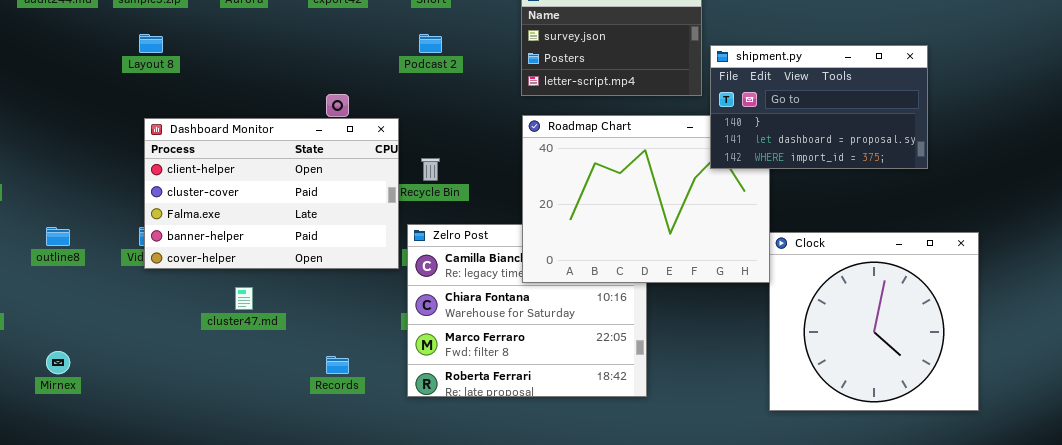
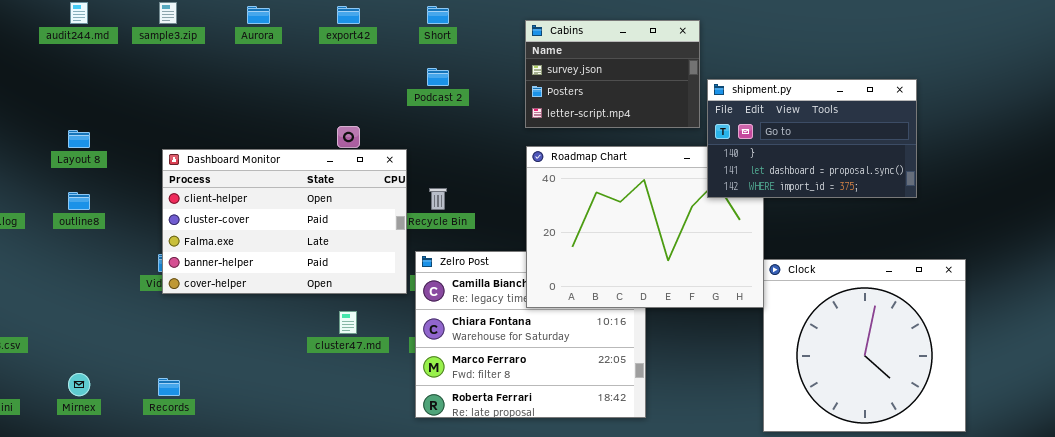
Layout 8: [139,34,163,53] -> [68,130,90,148], moved
outline8: [46,227,70,246] -> [68,192,90,210], moved
cluster47.md: [235,287,253,310] -> [339,311,357,334], moved
Records: [326,356,349,374] -> [158,378,180,396], moved

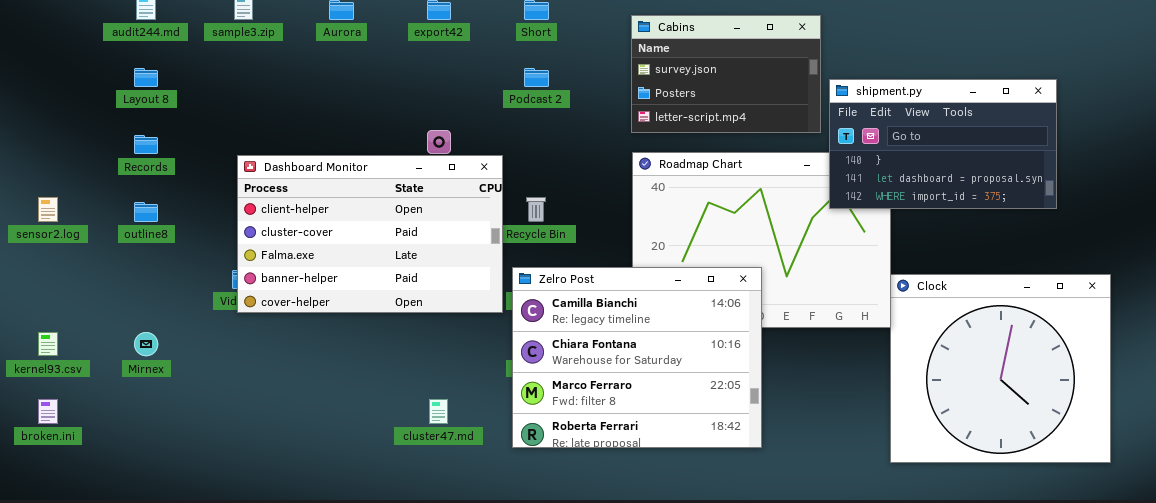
Layout 8: [68,130,90,148] -> [134,68,158,87], moved
Zelro Post: [415,251,646,418] -> [512,267,762,448], raised
cluster47.md: [339,311,357,334] -> [429,399,448,424], moved
Mirnex: [68,373,90,396] -> [134,332,158,356], moved
Records: [158,378,180,396] -> [134,135,158,154], moved

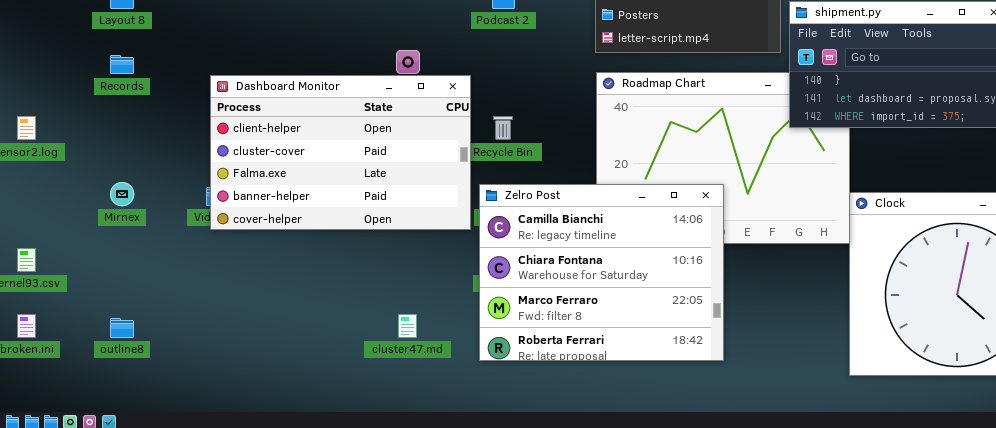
outline8: [134,202,158,222] -> [110,318,134,338], moved
Mirnex: [134,332,158,356] -> [110,182,134,206], moved

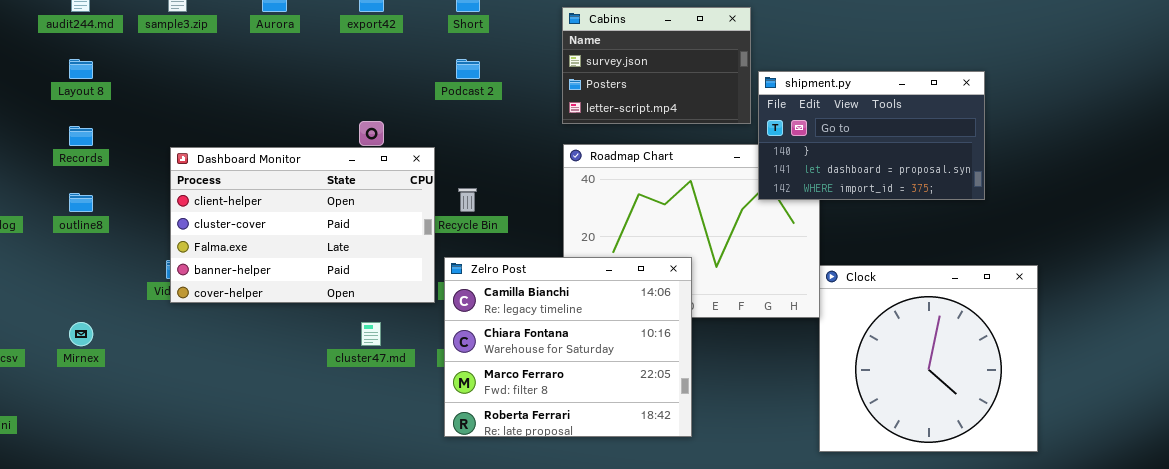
Mirnex: [110,182,134,206] -> [69,322,93,346], moved
cluster47.md: [398,314,417,338] -> [361,322,381,346], moved
outline8: [110,318,134,338] -> [69,193,93,212], moved

